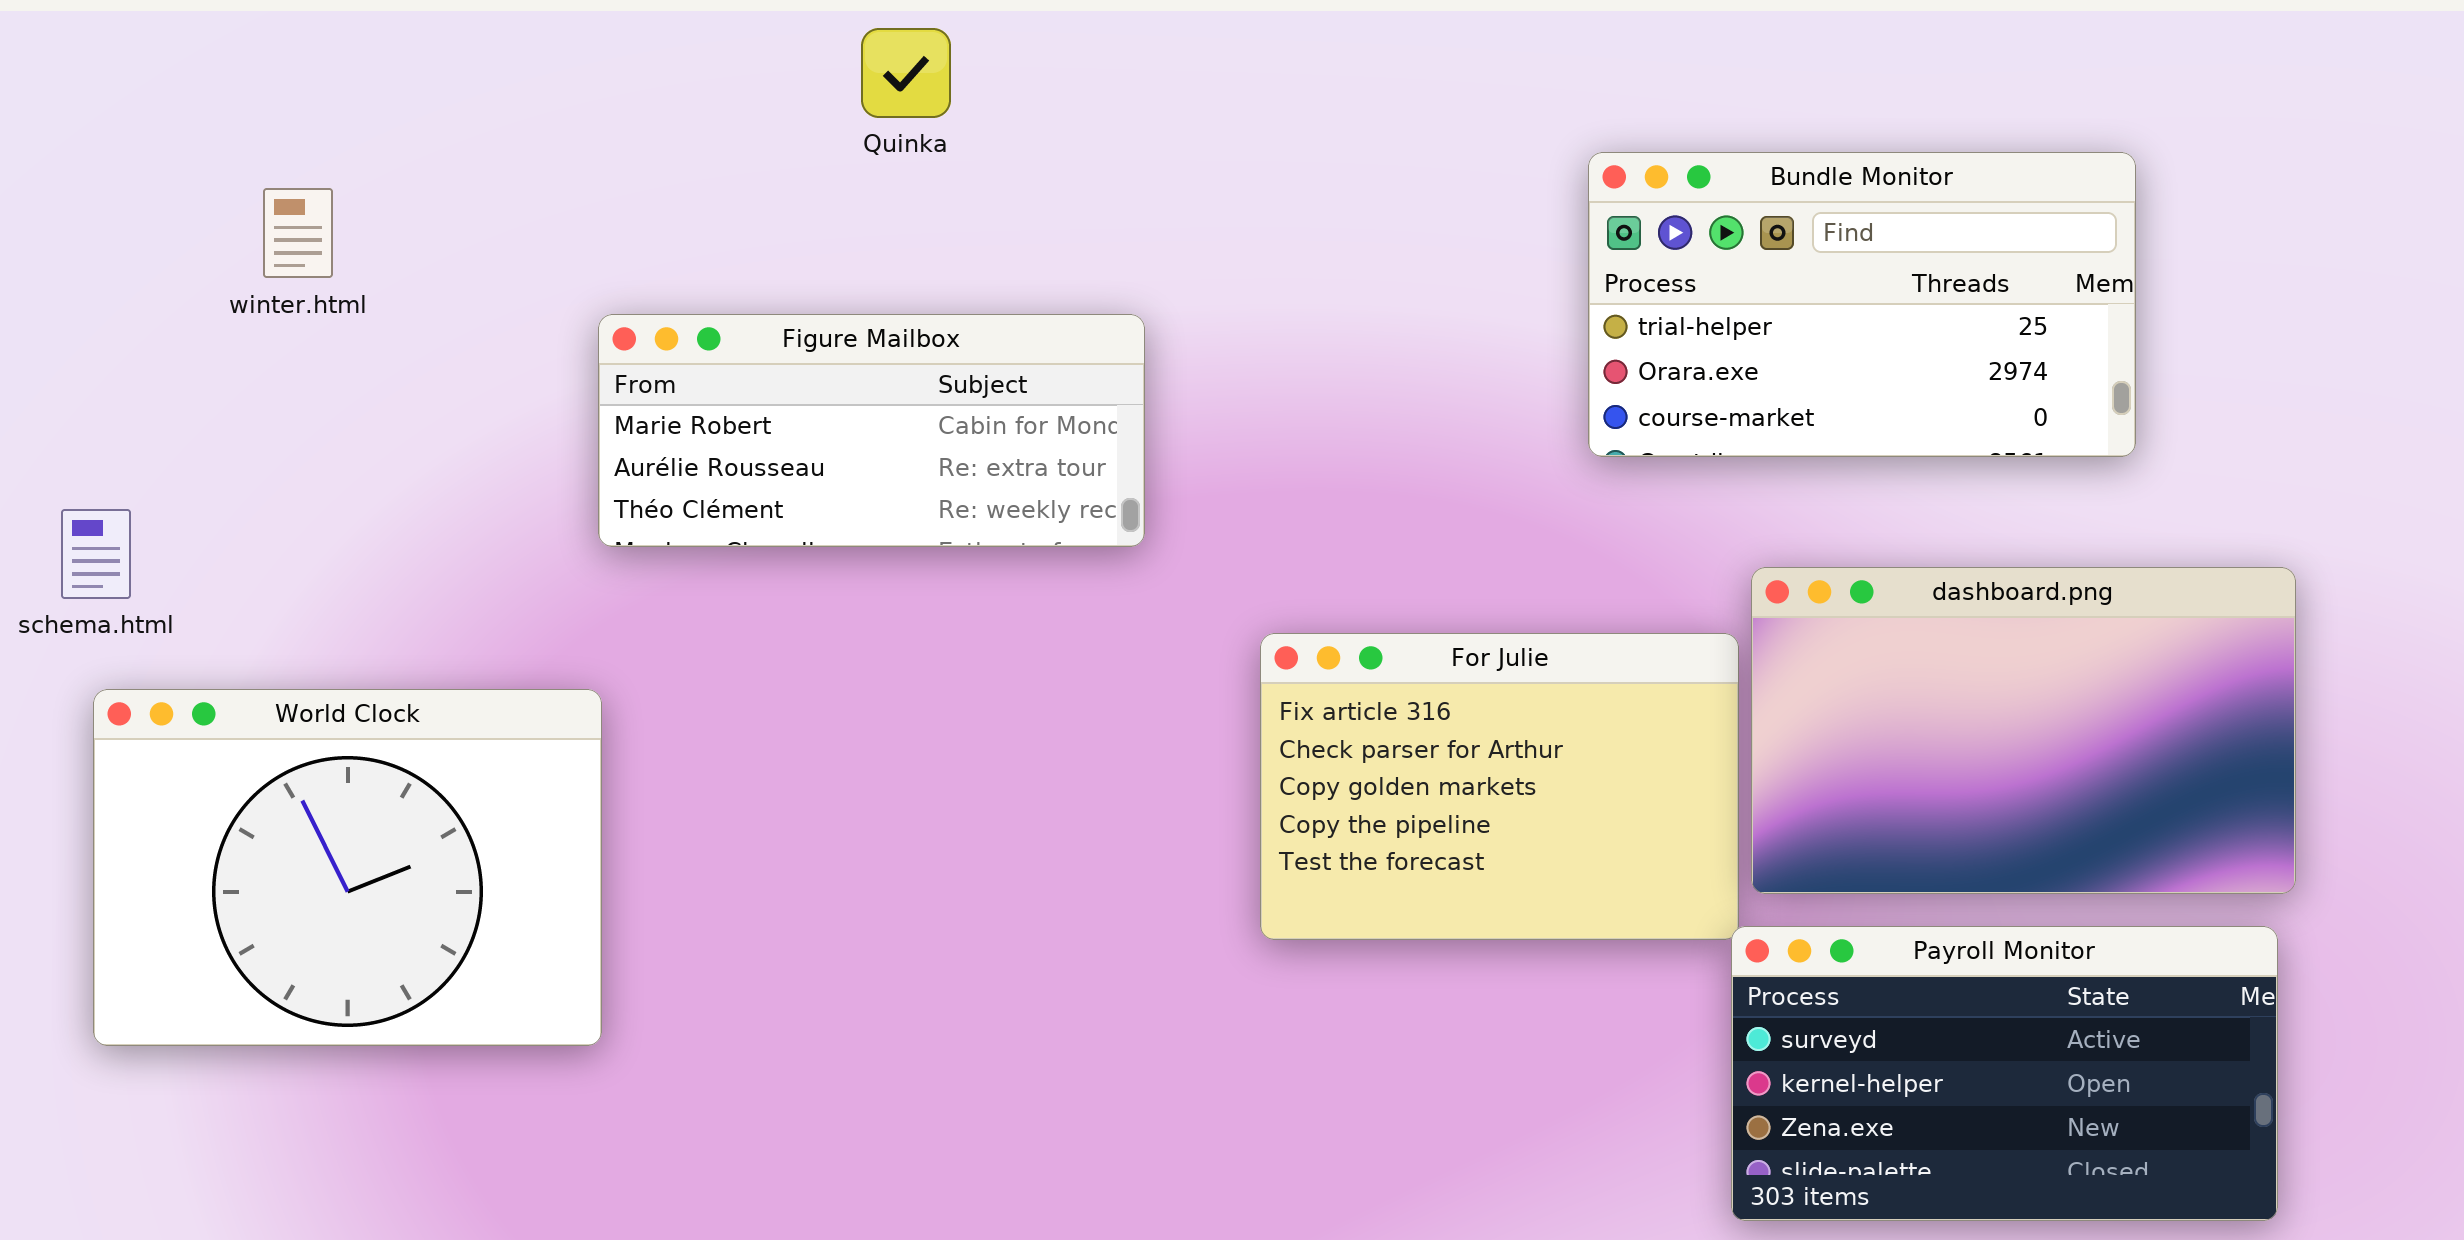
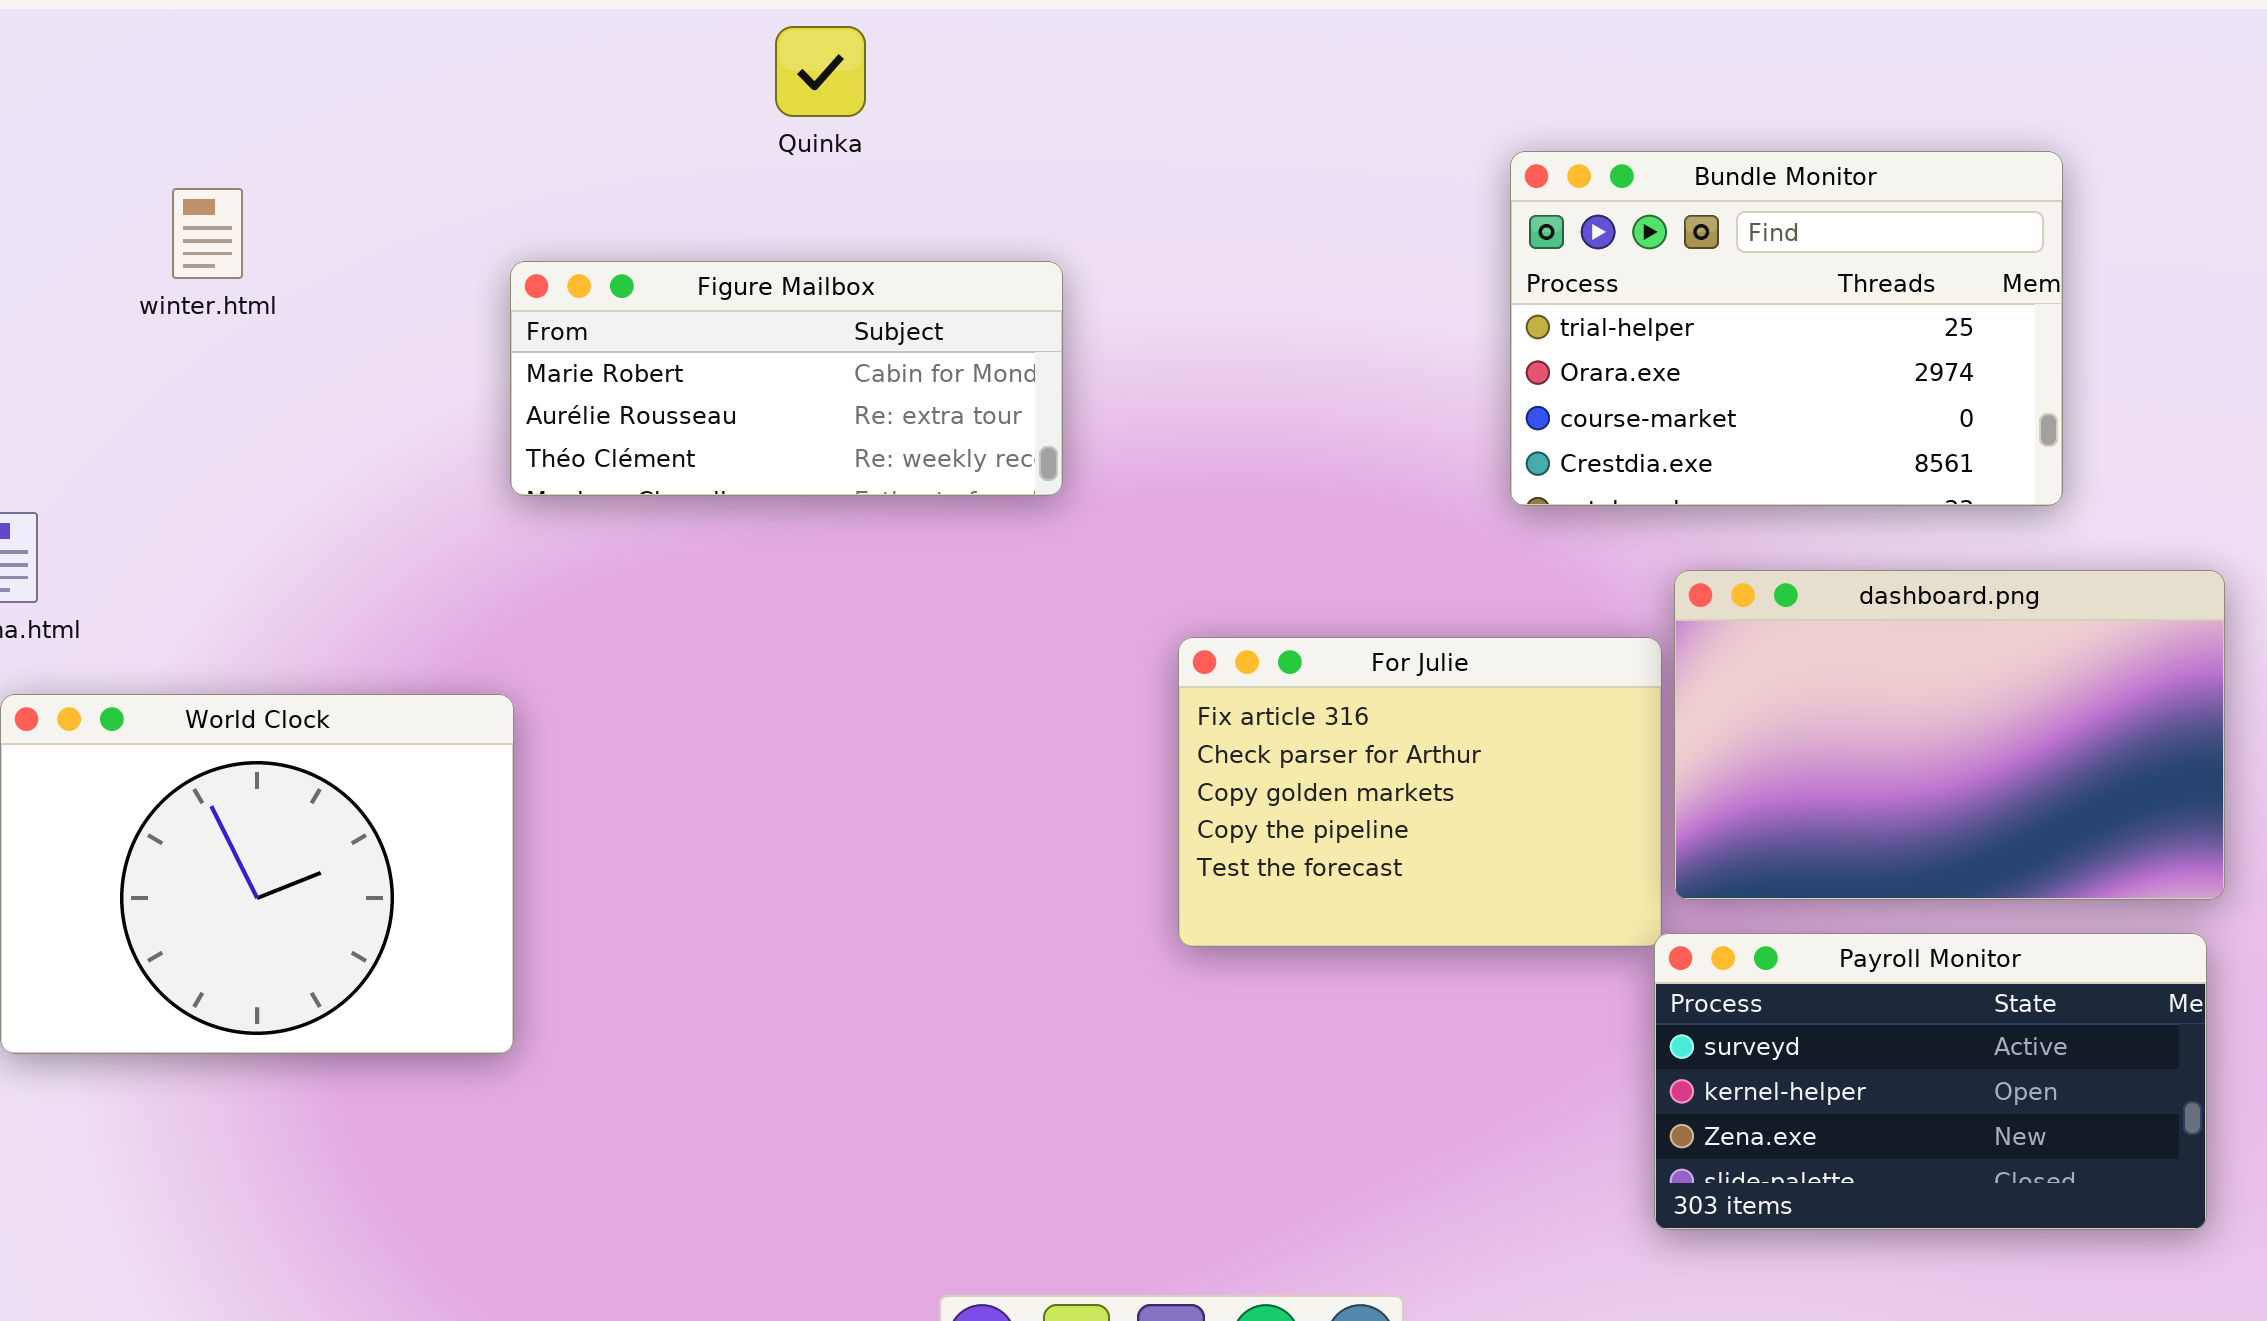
Bundle Monitor: [1588,152,2136,457] -> [1510,151,2063,506], resized
Figure Mailbox: [598,314,1145,547] -> [510,261,1063,496], moved

